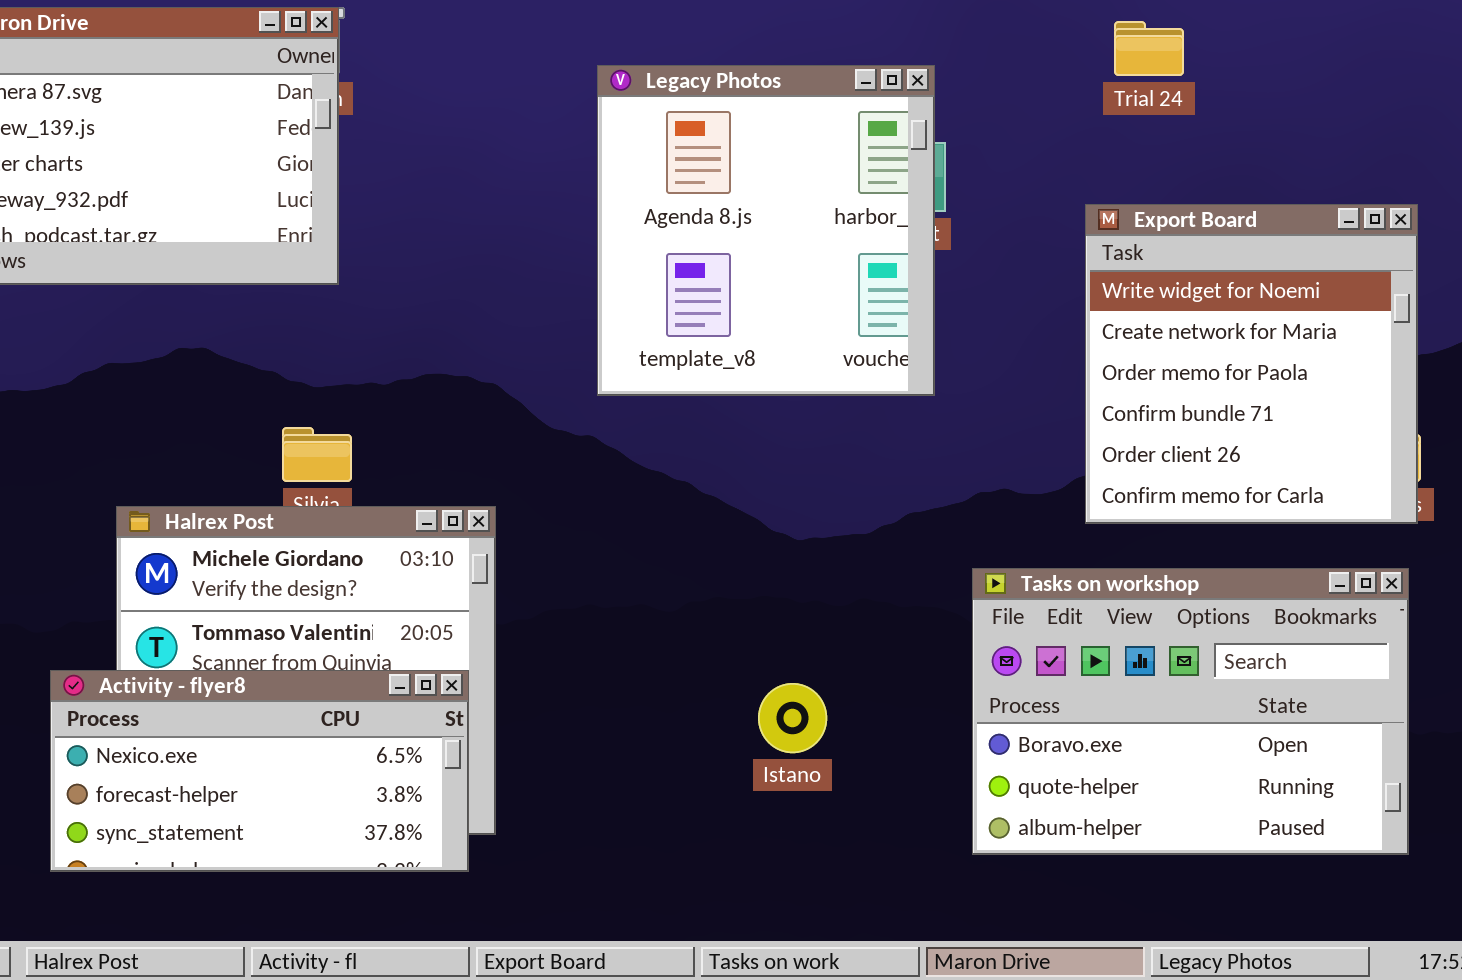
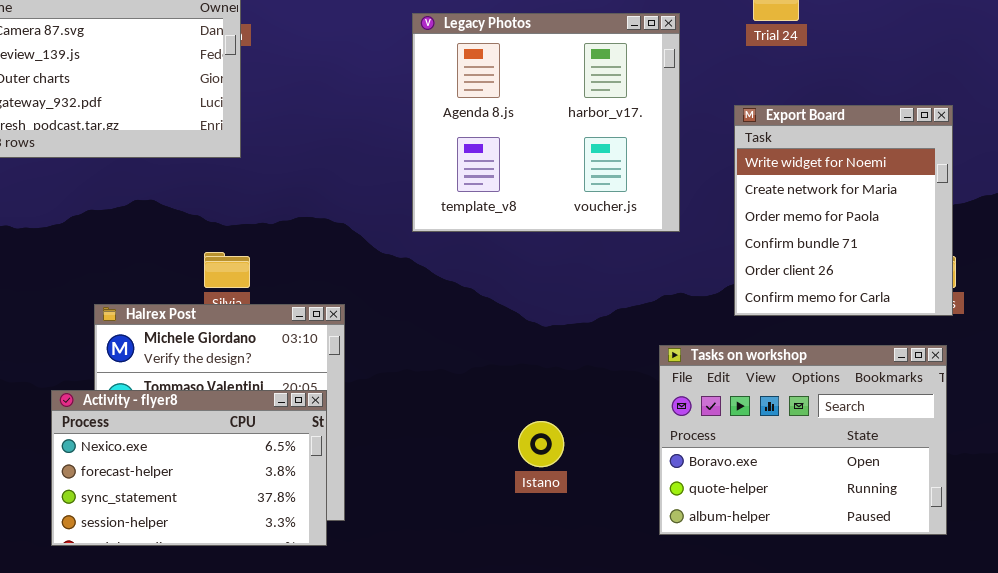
Legacy Photos: [597,65,935,396] -> [412,13,680,232], resized
Activity - flyer8: [50,670,469,872] -> [51,390,327,546], resized

